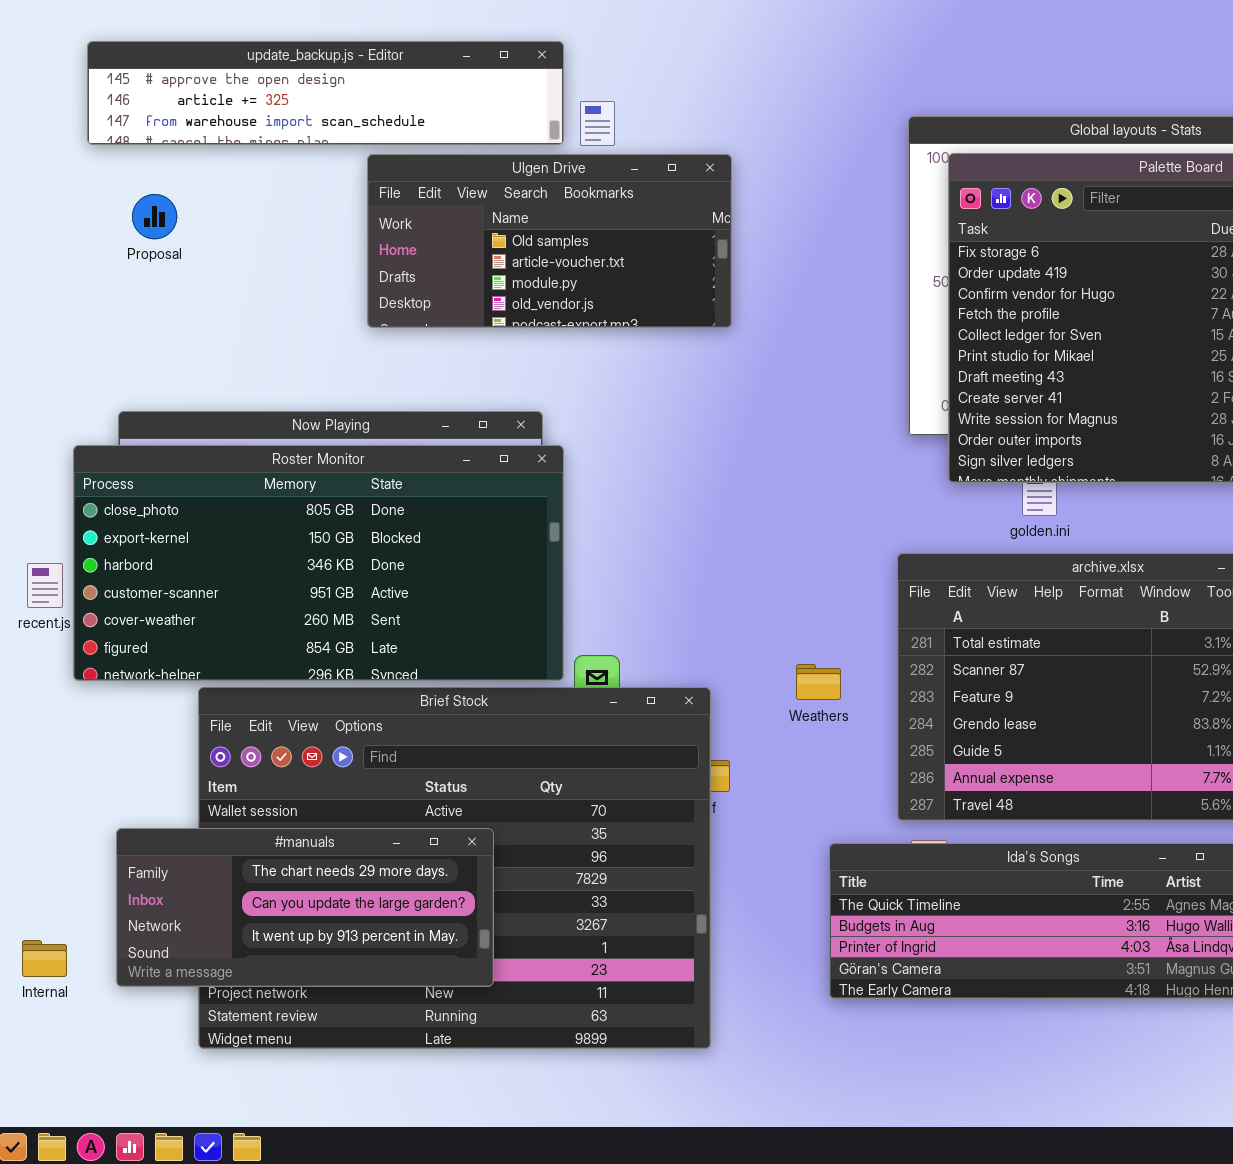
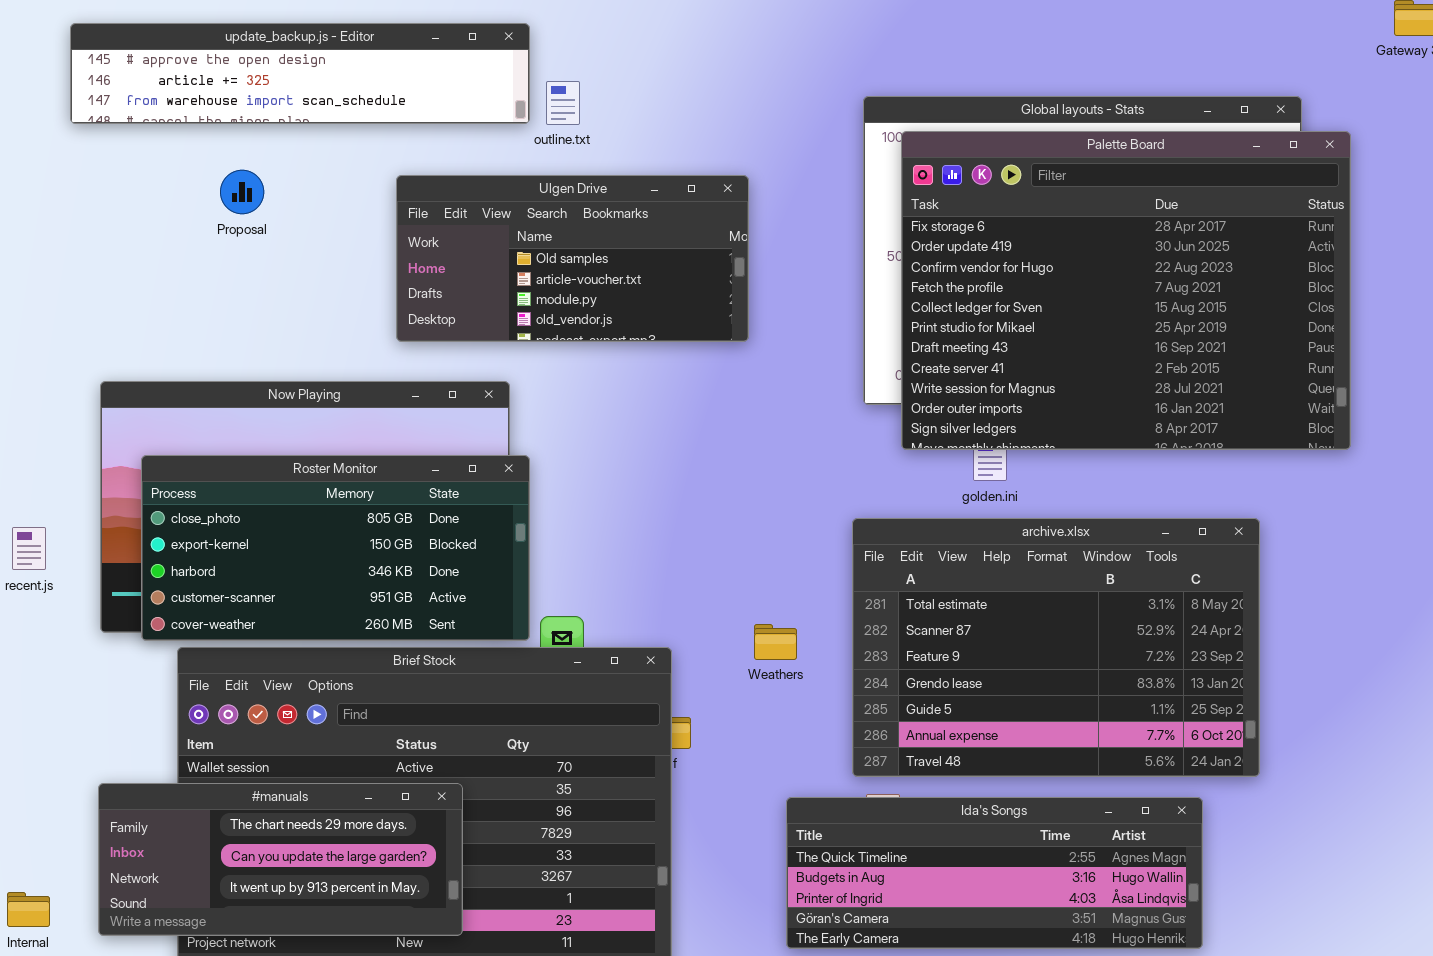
Ulgen Drive: [367,154,732,328] -> [396,175,749,342], moved
Proposal: [132,194,177,239] -> [220,170,264,214], moved
Roster Monitor: [73,445,564,681] -> [141,455,530,641], resized

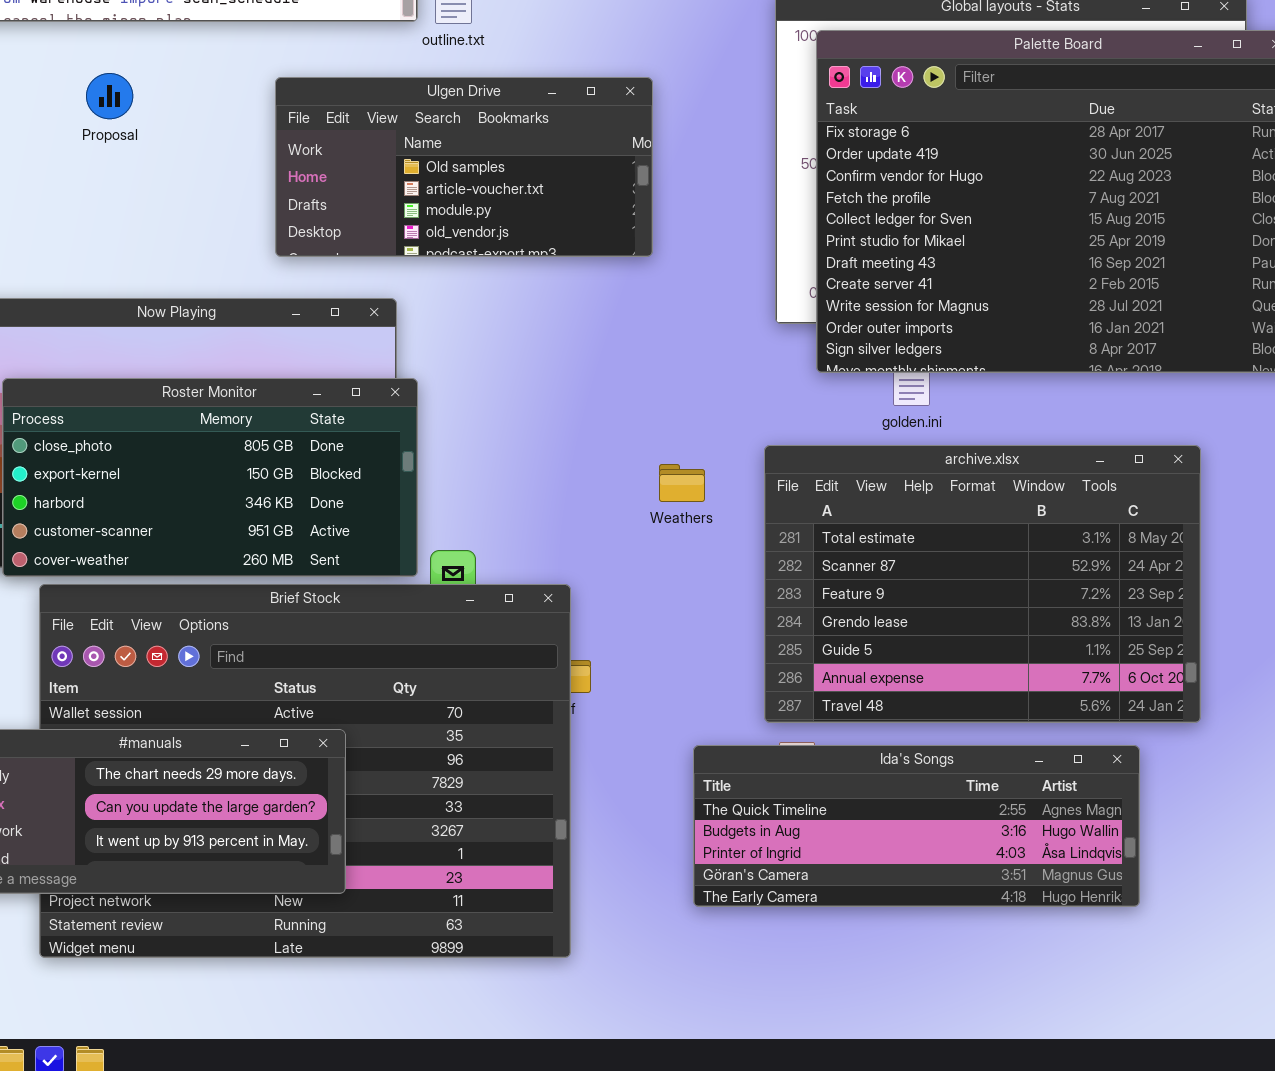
Weathers: [754,624,797,660] -> [659,464,705,502], moved

